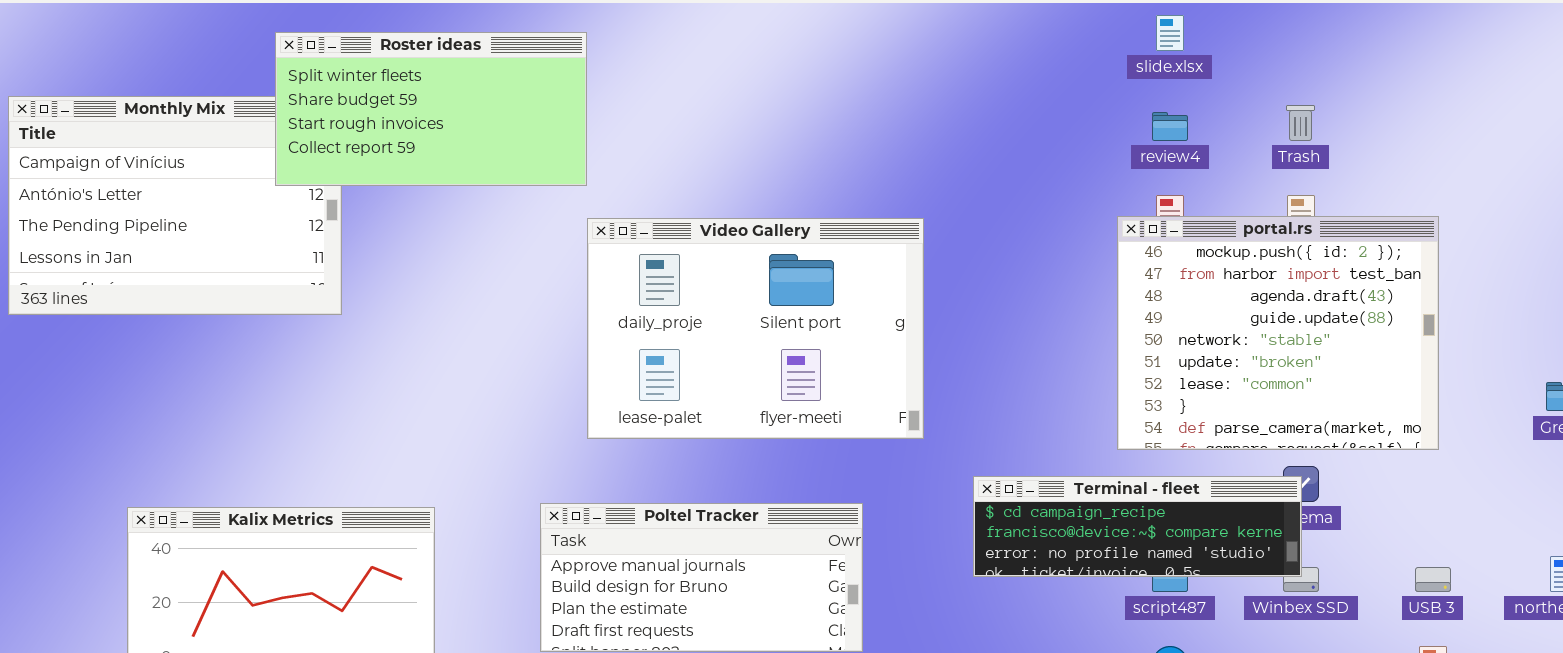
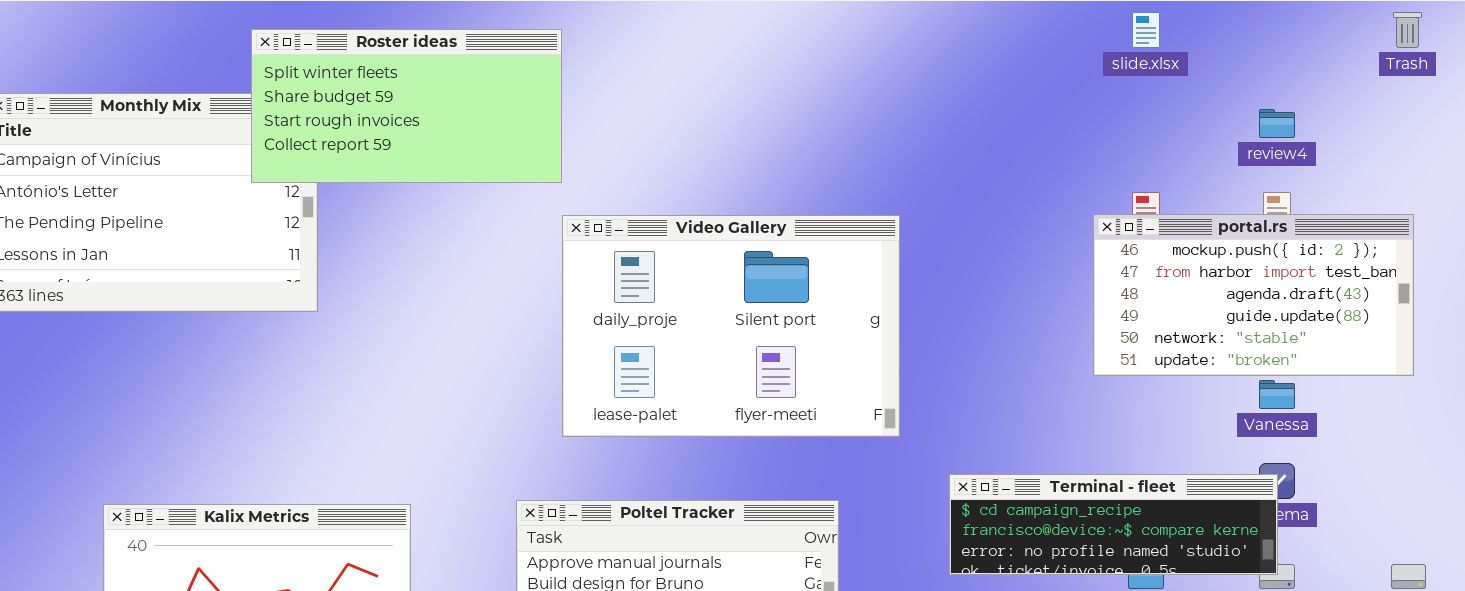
Trash: [1286,105,1315,141] -> [1393,12,1422,48], moved
review4: [1152,112,1188,141] -> [1259,109,1295,138], moved
portal.rs: [1117,216,1439,450] -> [1093,214,1414,376], resized

